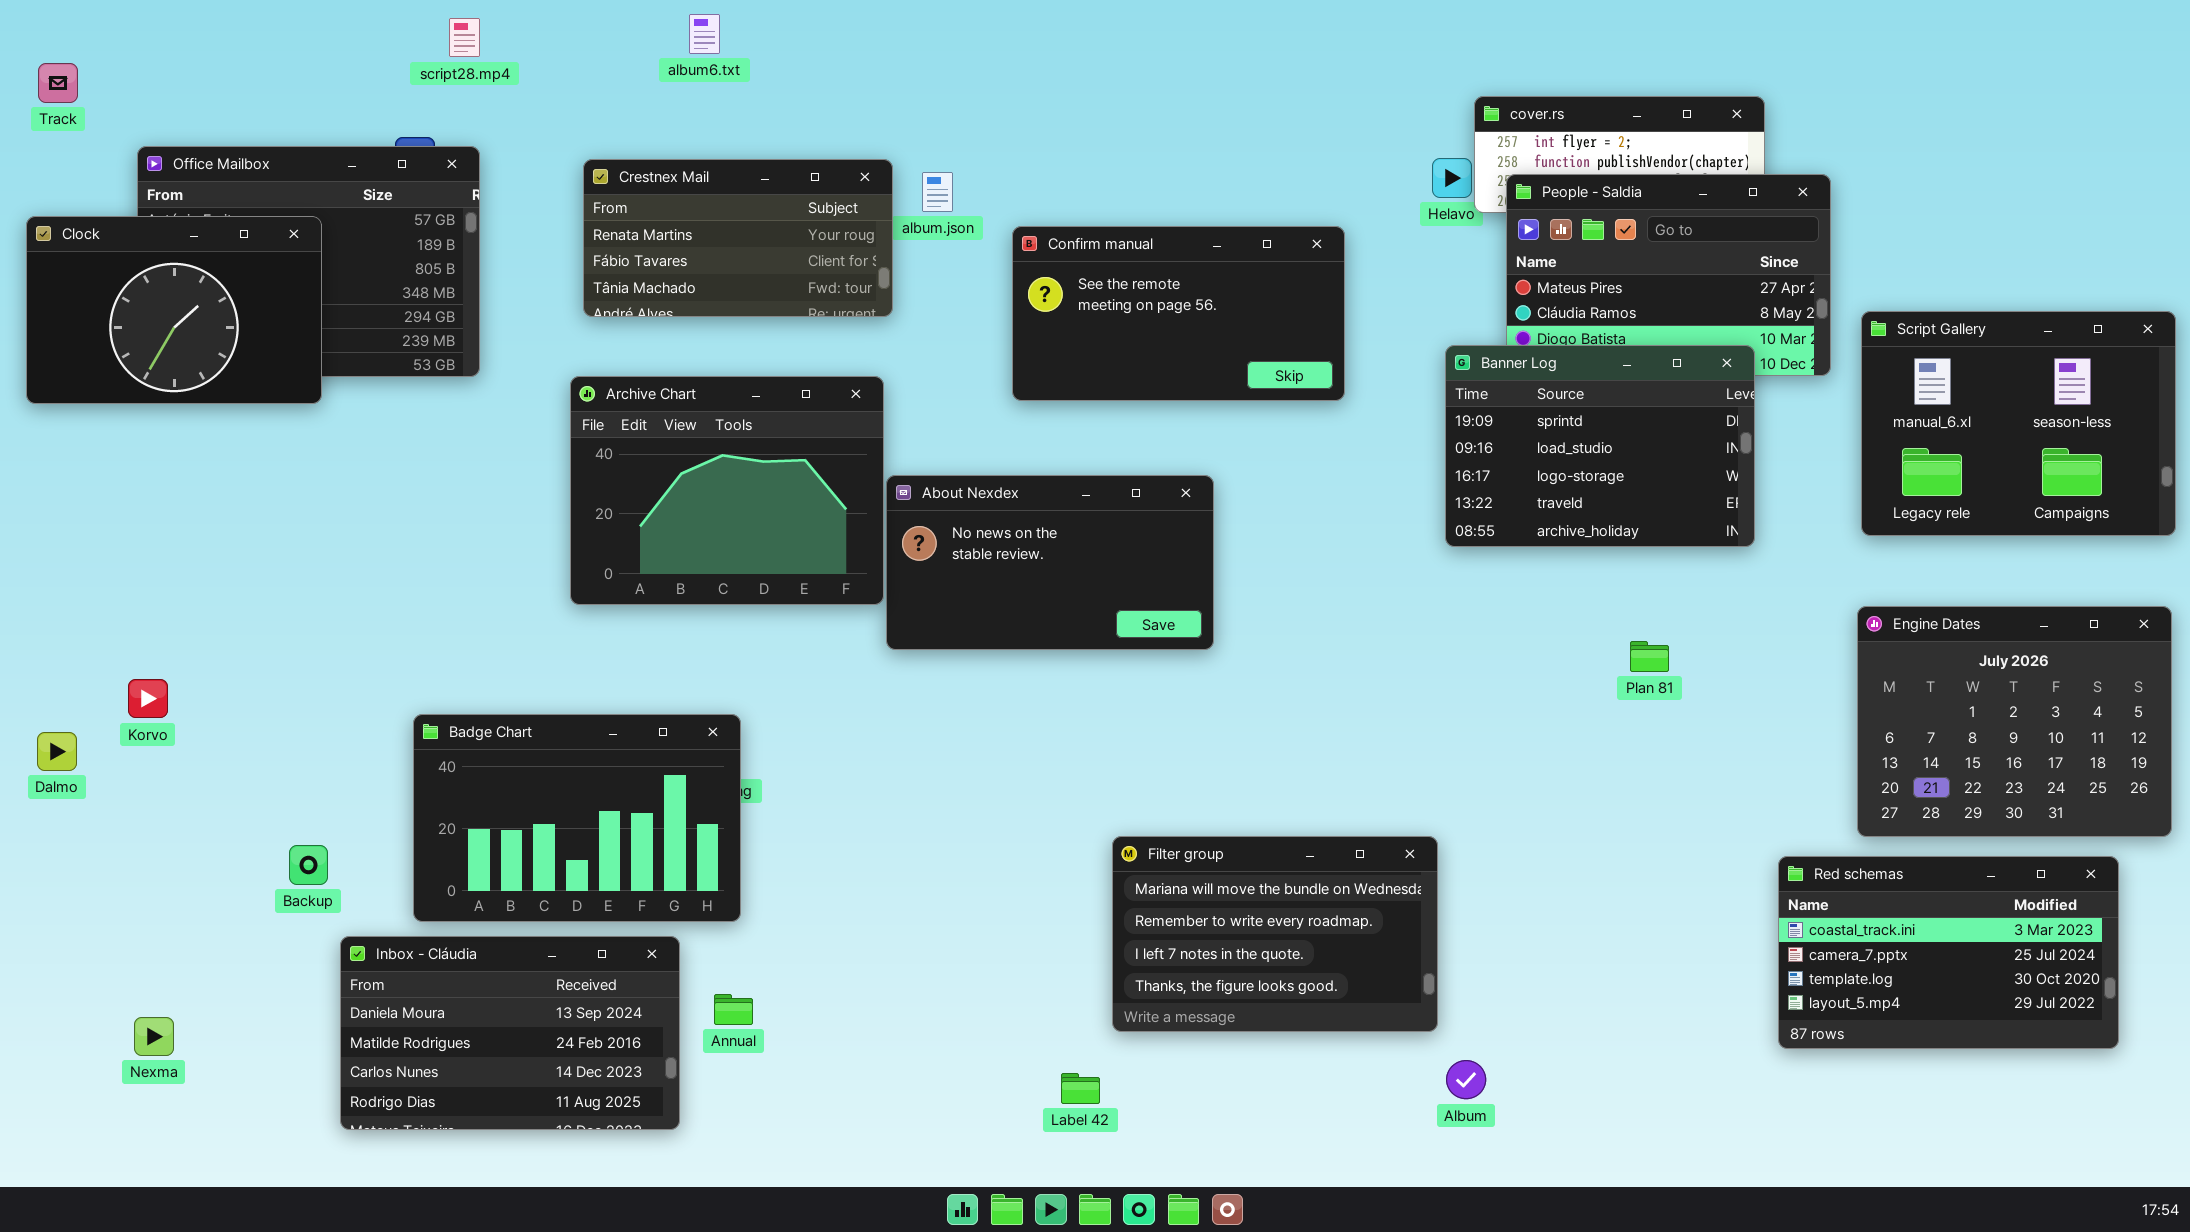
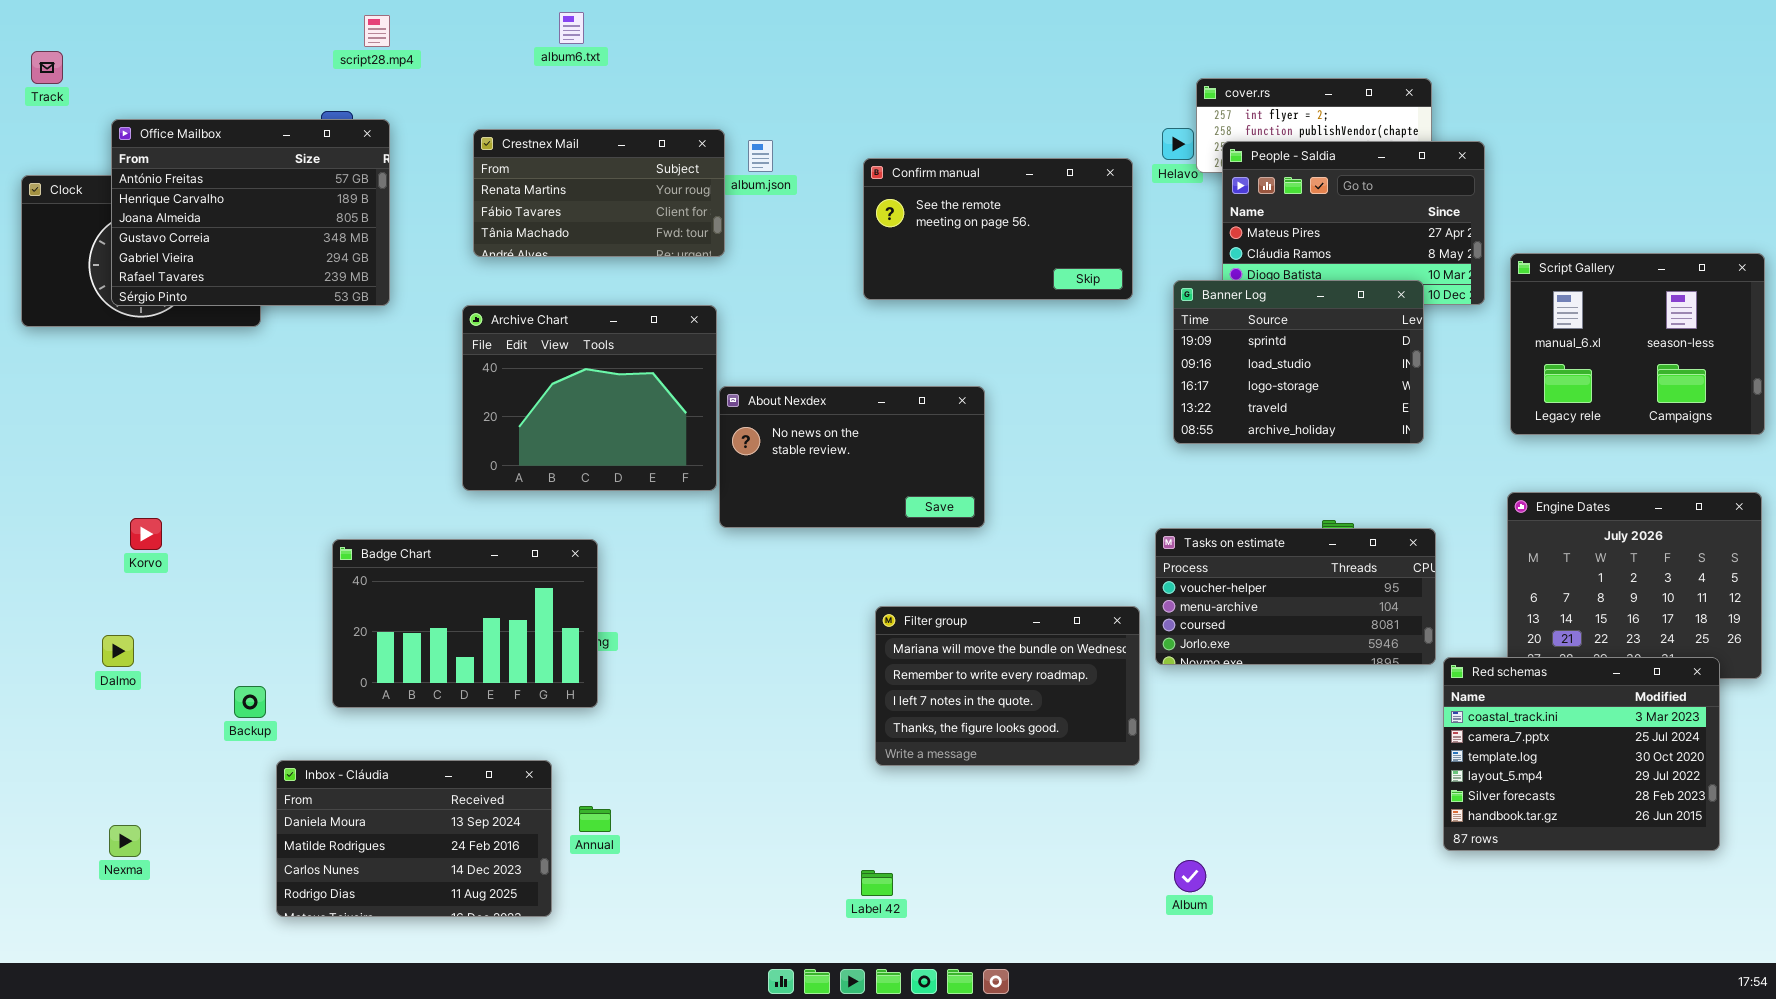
Office Mailbox: [137,146,480,377] -> [111,119,390,306], raised
Confirm manual: [1012,226,1345,401] -> [863,158,1133,300], moved
Tasks on estimate: none -> [1155,528,1436,665], opened
Korvo: [128,679,168,718] -> [130,518,162,550], moved
Badge Chart: [413,714,741,922] -> [332,539,598,708], moved
Dalmo: [37,732,77,771] -> [102,635,134,667], moved
Filter group: [1112,836,1438,1032] -> [875,606,1140,766], moved
Red schemas: [1778,856,2119,1049] -> [1443,657,1720,851], resized

